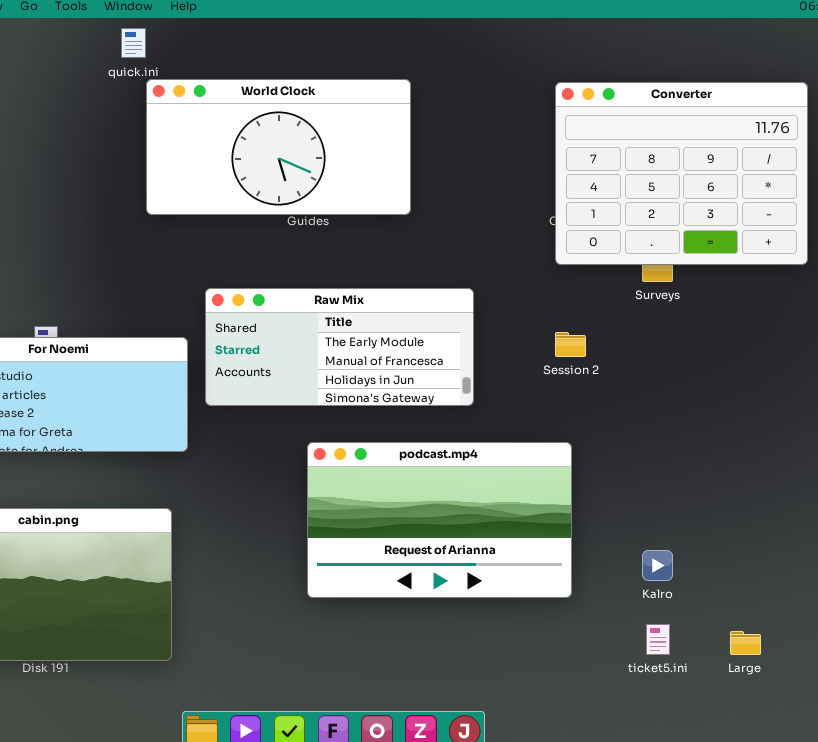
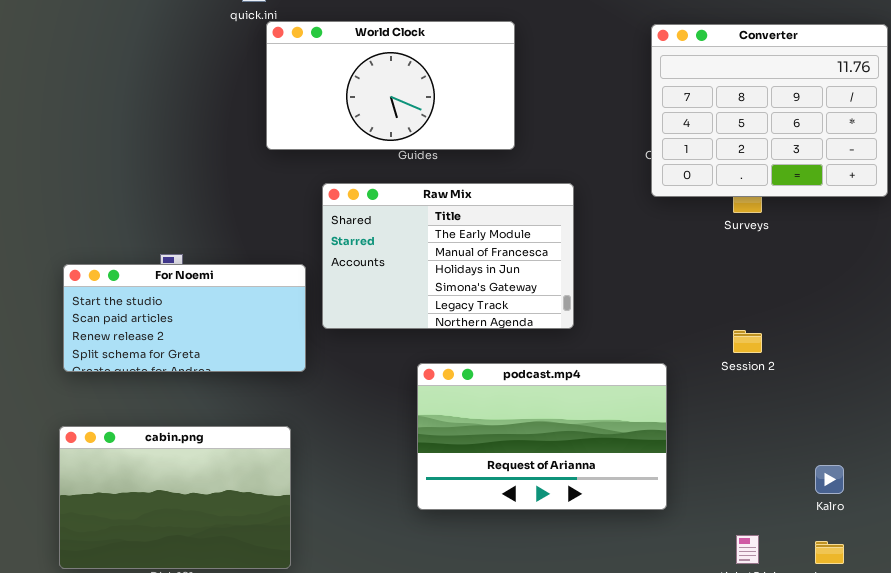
Raw Mix: [205,288,474,406] -> [322,183,574,329], resized
Session 2: [555,332,586,357] -> [733,330,762,353], moved
Kalro: [642,550,673,581] -> [815,465,844,494], moved

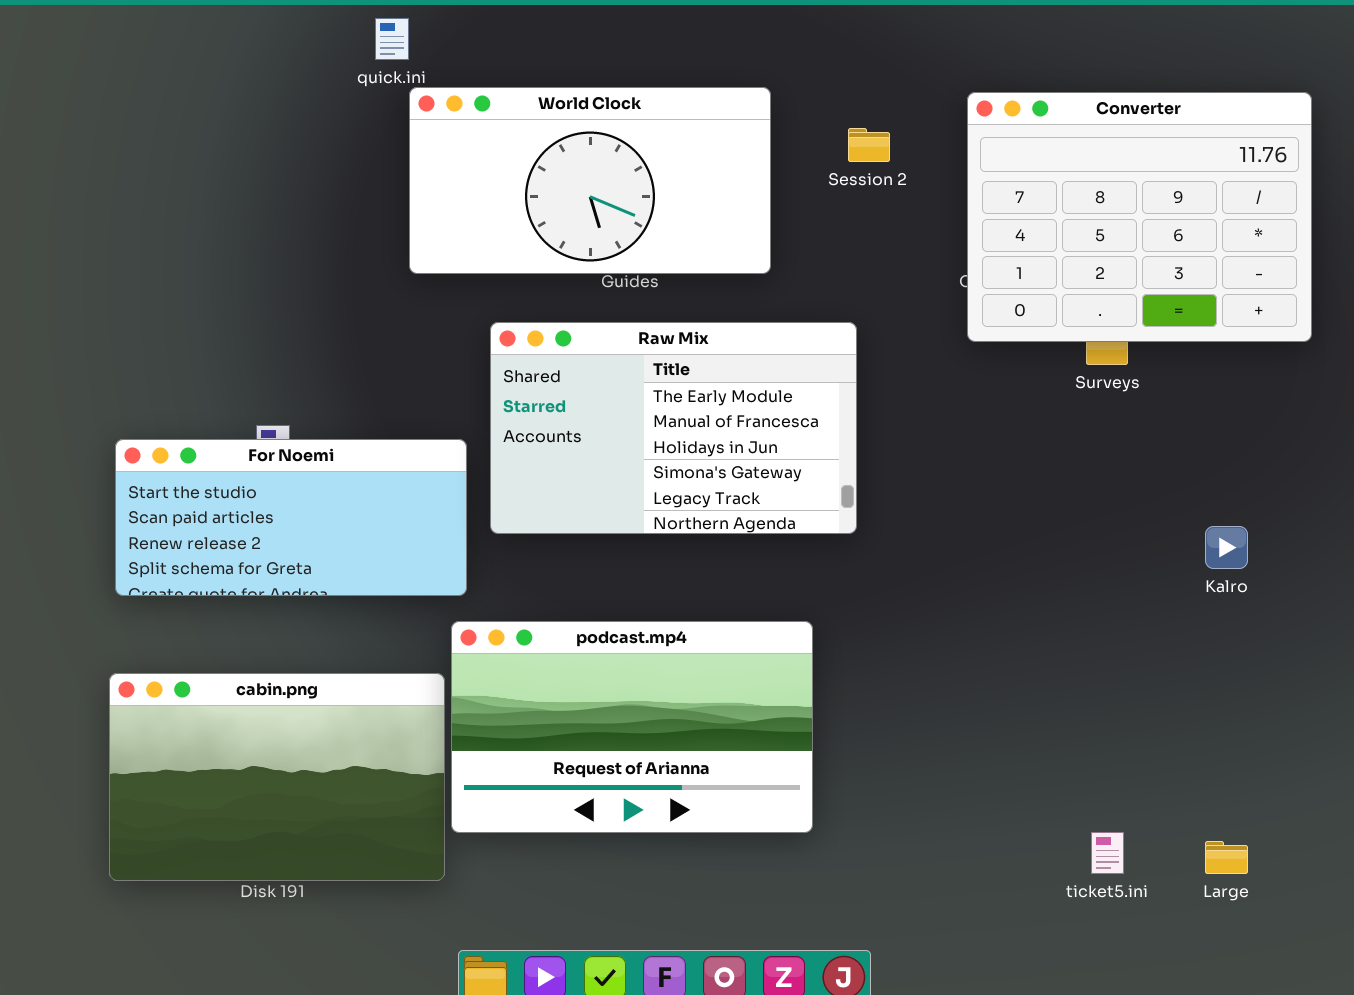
Session 2: [733,330,762,353] -> [848,128,890,162], moved
podcast.mp4: [417,363,667,510] -> [451,621,813,833], moved
Kalro: [815,465,844,494] -> [1205,526,1248,569], moved

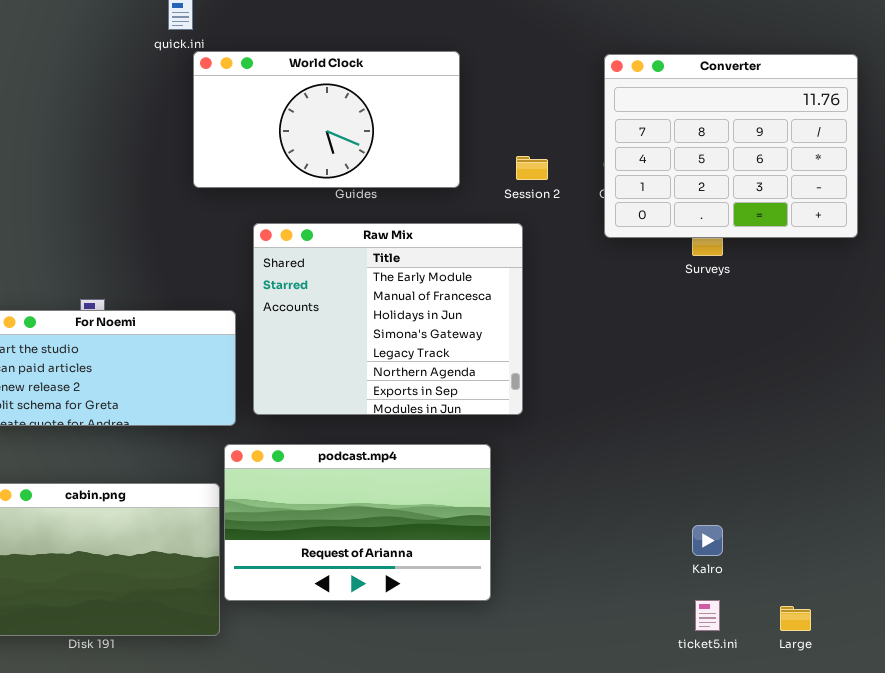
Session 2: [848,128,890,162] -> [516,156,548,180], moved
Raw Mix: [490,322,857,534] -> [253,223,523,415], resized
Kalro: [1205,526,1248,569] -> [692,525,723,556], moved

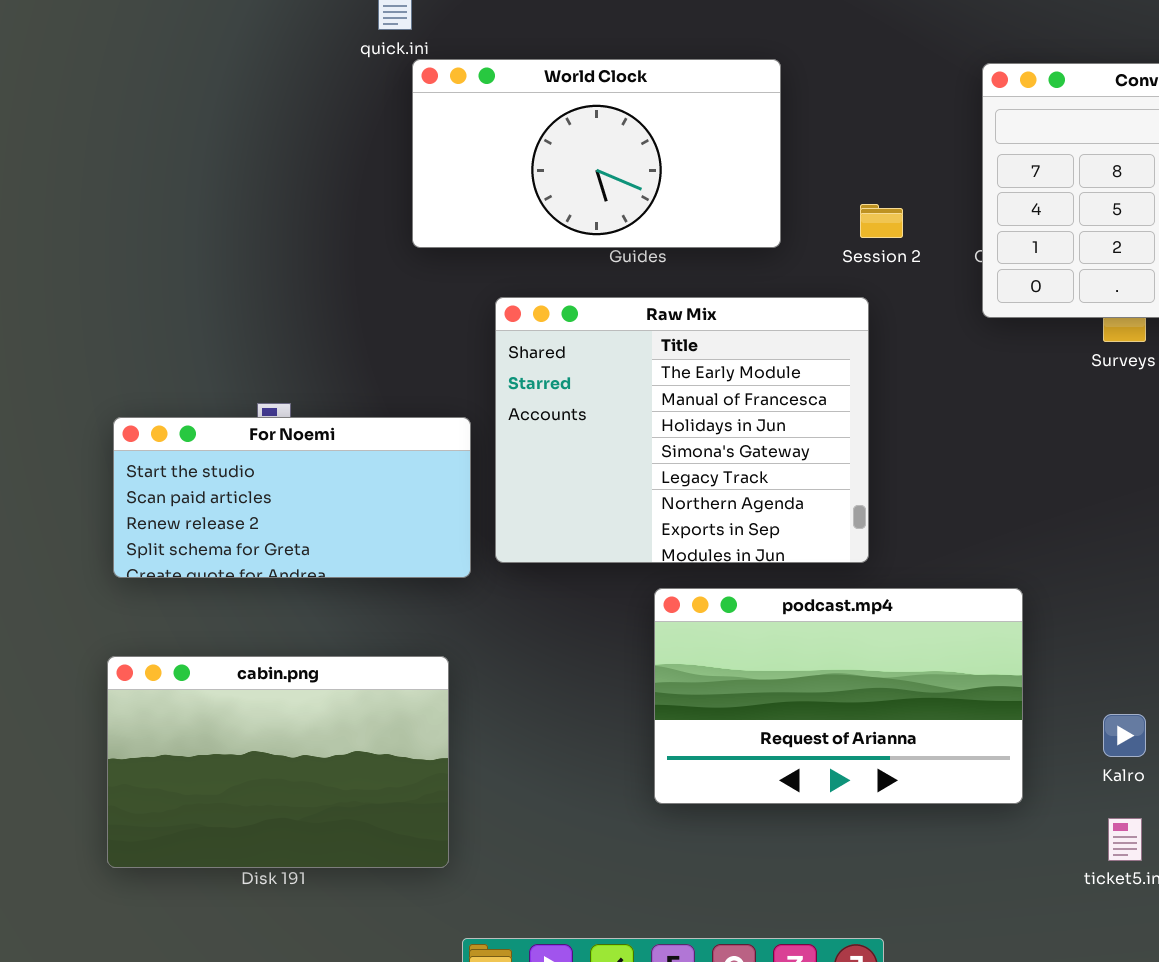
podcast.mp4: [224,444,491,601] -> [654,588,1023,804], moved

